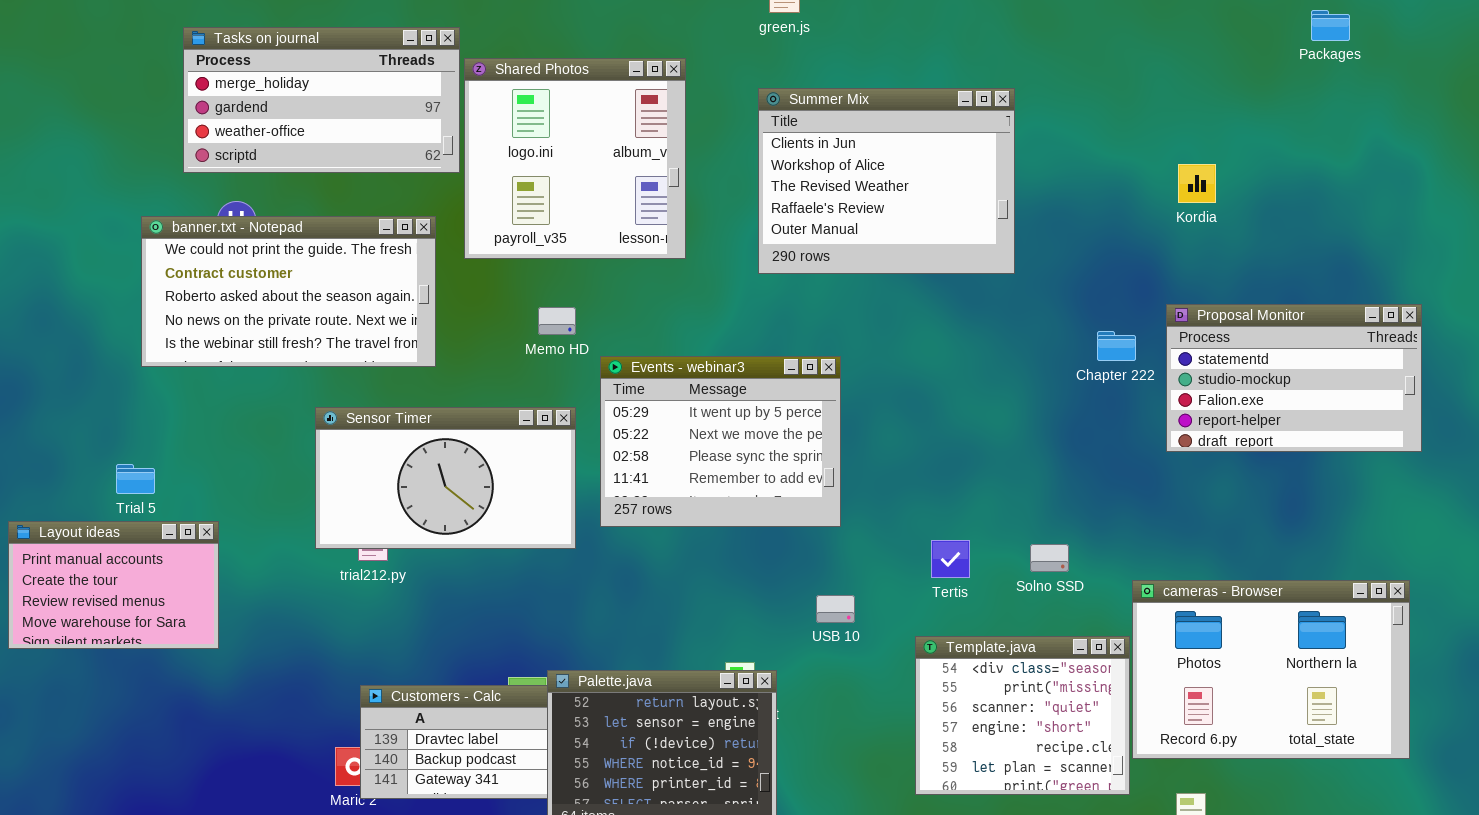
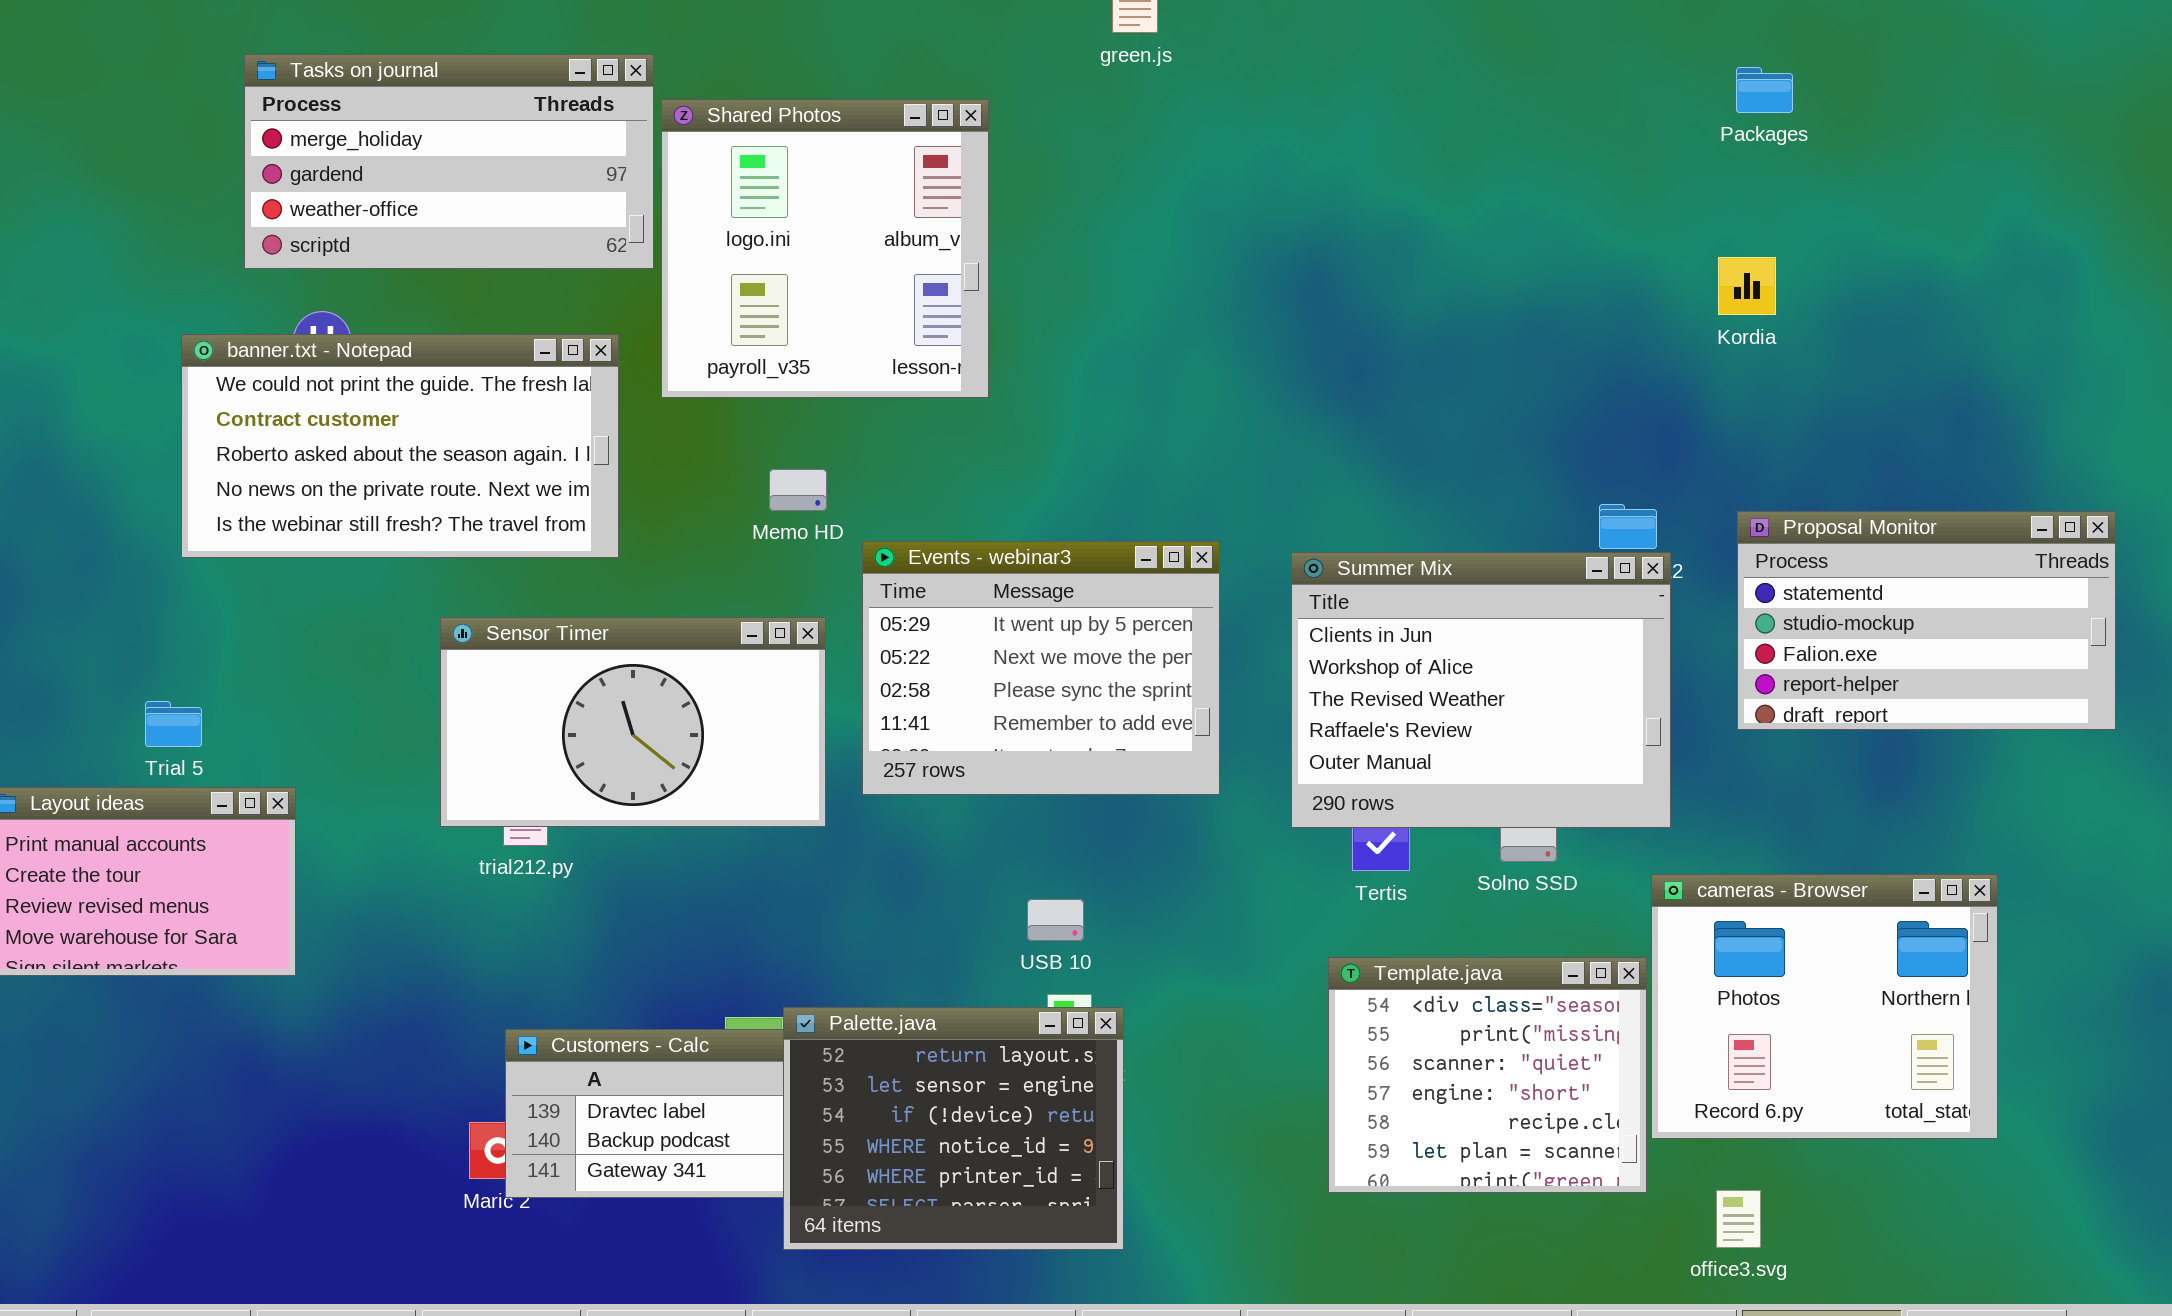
Packages: [1311,10,1350,41] -> [1736,67,1793,113], moved
Summer Mix: [758,88,1015,274] -> [1291,552,1671,828], moved
Proposal Monitor: [1166,304,1422,452] -> [1737,511,2116,730], moved
cameras - Browser: [1132,580,1410,759] -> [1651,874,1998,1139], resized
USB 10: [816,595,855,623] -> [1027,899,1084,941], moved

